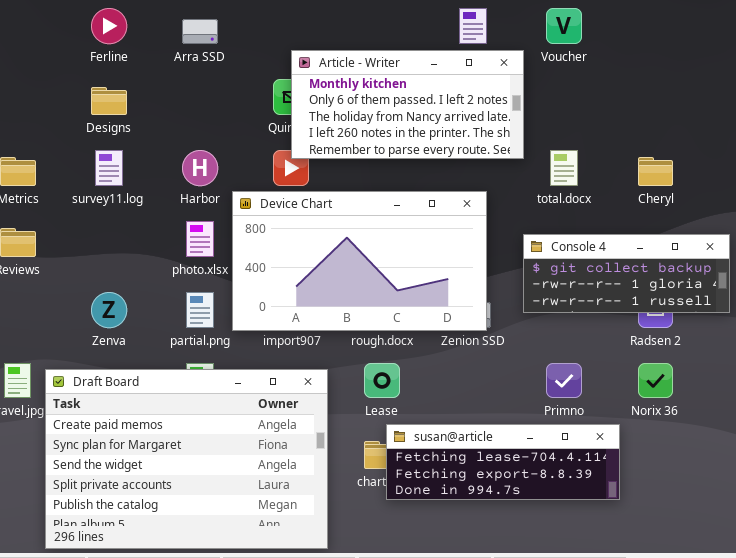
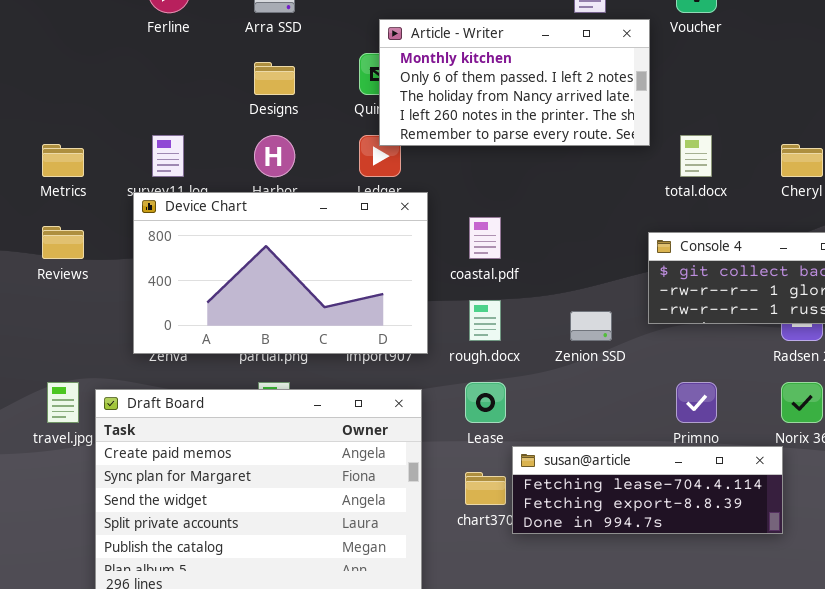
Designs: [91,87,127,115] -> [254,62,295,95], moved
Device Chart: [232,191,487,331] -> [133,192,428,354], moved
susan@article: [386,424,620,500] -> [512,446,783,534], moved

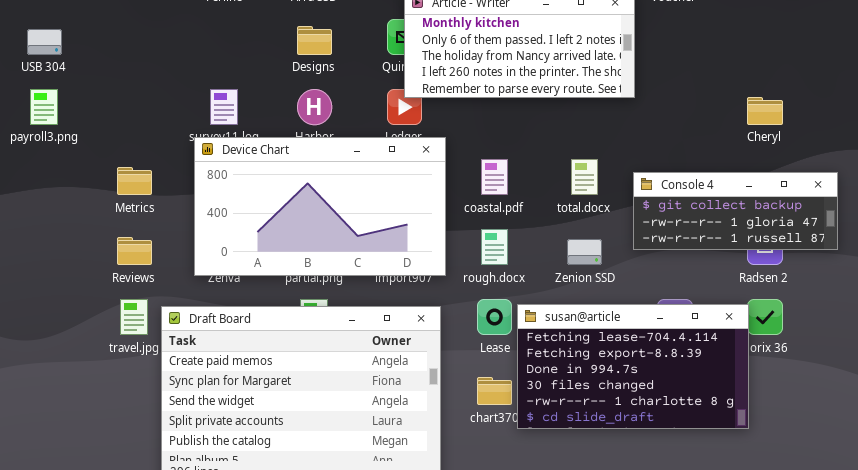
total.docx: [680,135,712,177] -> [571,159,598,195], moved
Metrics: [42,144,84,177] -> [117,167,152,195], moved
Reviews: [42,226,84,259] -> [117,237,152,265], moved
susan@article: [512,446,783,534] -> [517,304,749,429], resized

